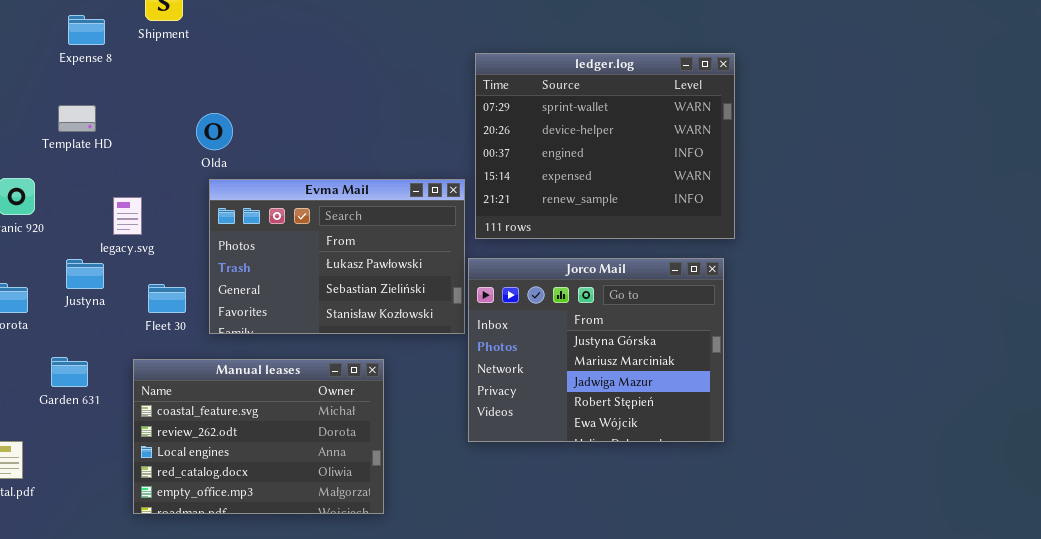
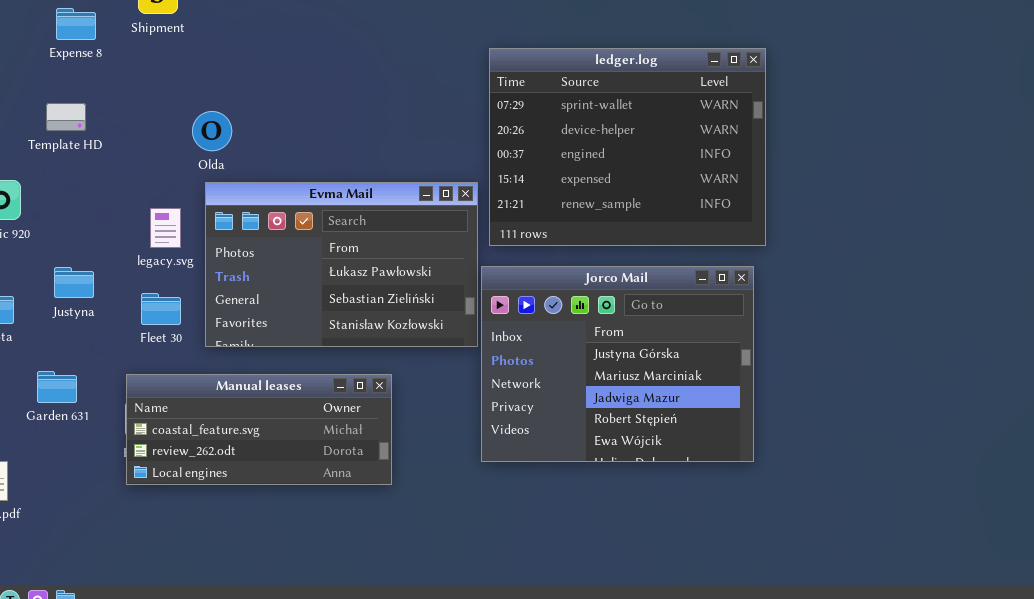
legacy.svg: [113,197,142,235] -> [150,208,181,248], moved
Manual leases: [133,359,384,514] -> [126,374,392,485], resized

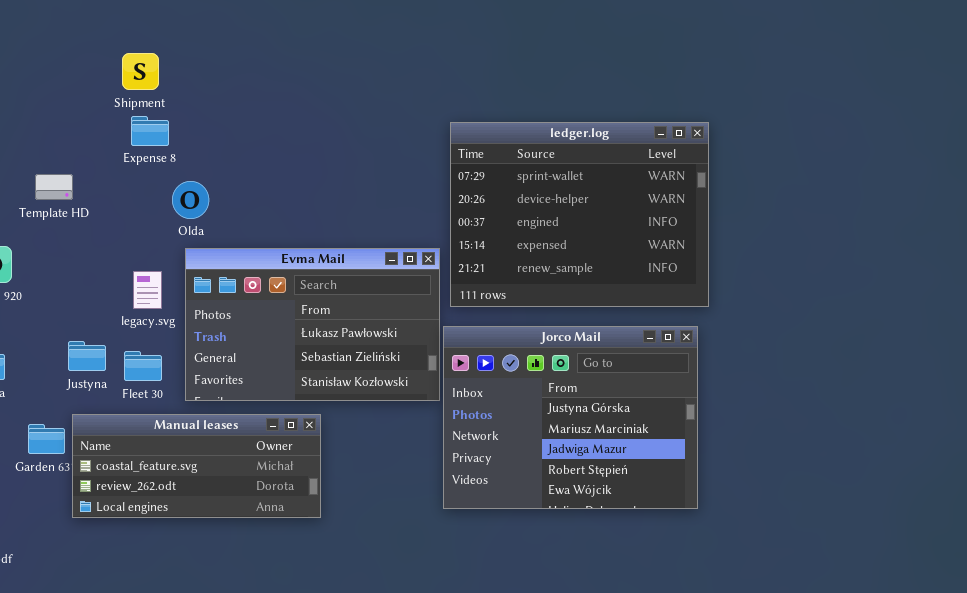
Expense 8: [56,8,96,40] -> [131,116,169,146], moved
Justyna: [54,267,94,298] -> [68,341,106,371], moved
Manual leases: [126,374,392,485] -> [72,414,321,518], moved

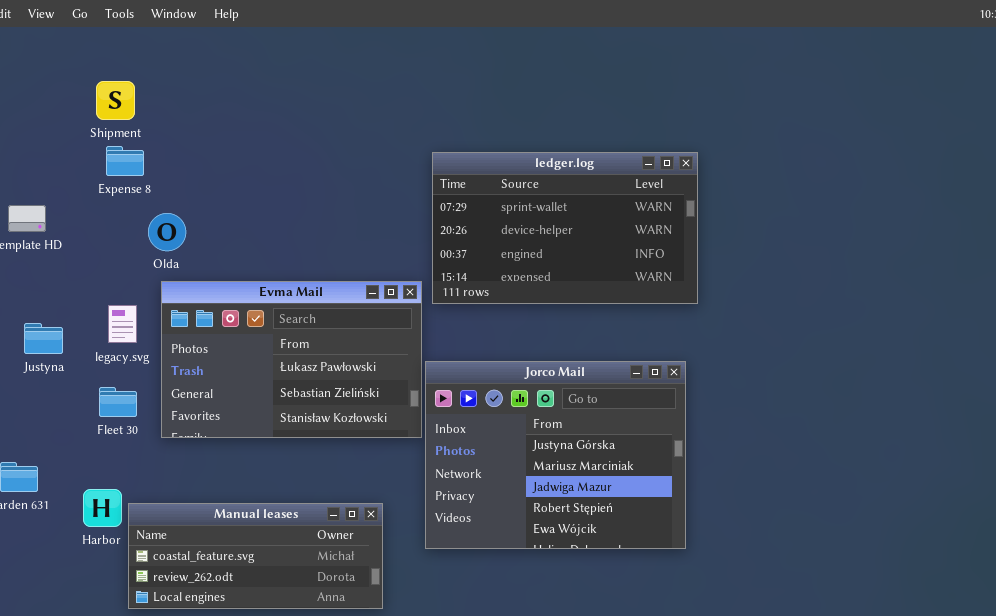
ledger.log: [450,122,709,307] -> [432,152,698,304], resized
Justyna: [68,341,106,371] -> [24,323,63,354], moved
Manual leases: [72,414,321,518] -> [128,503,383,609], moved

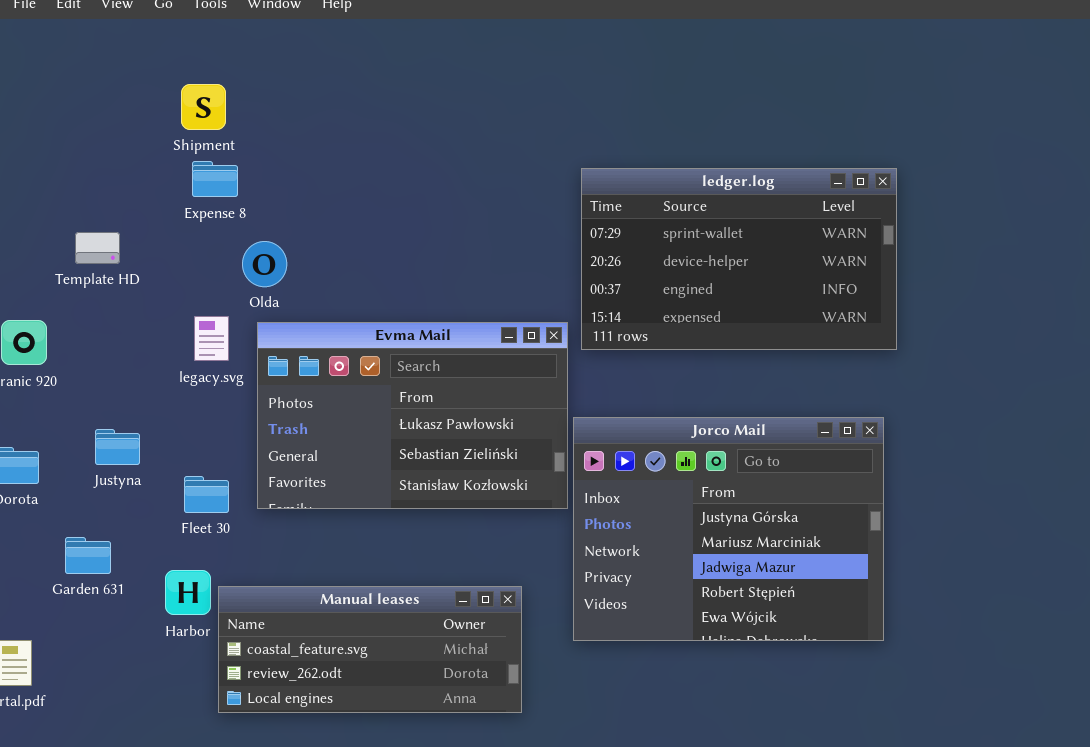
legacy.svg: [108,305,137,343] -> [194,316,229,361], moved
Justyna: [24,323,63,354] -> [95,429,140,465], moved
Fleet 30: [99,387,137,417] -> [184,476,229,513], moved

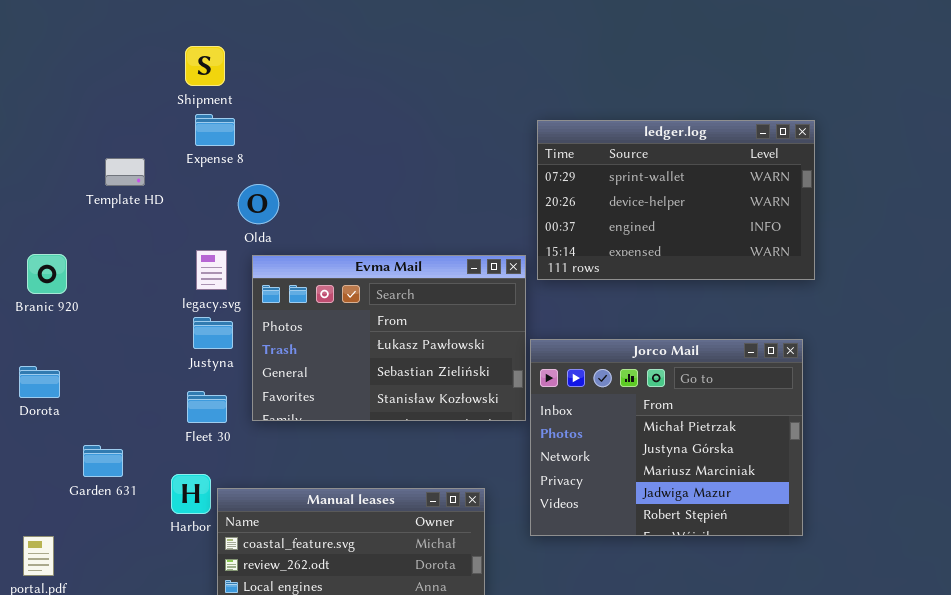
Template HD: [75,232,120,264] -> [105,158,145,186], moved
Jorco Mail: [573,417,884,641] -> [530,339,803,536], scrolled up 1 row
Justyna: [95,429,140,465] -> [193,317,233,349], moved

